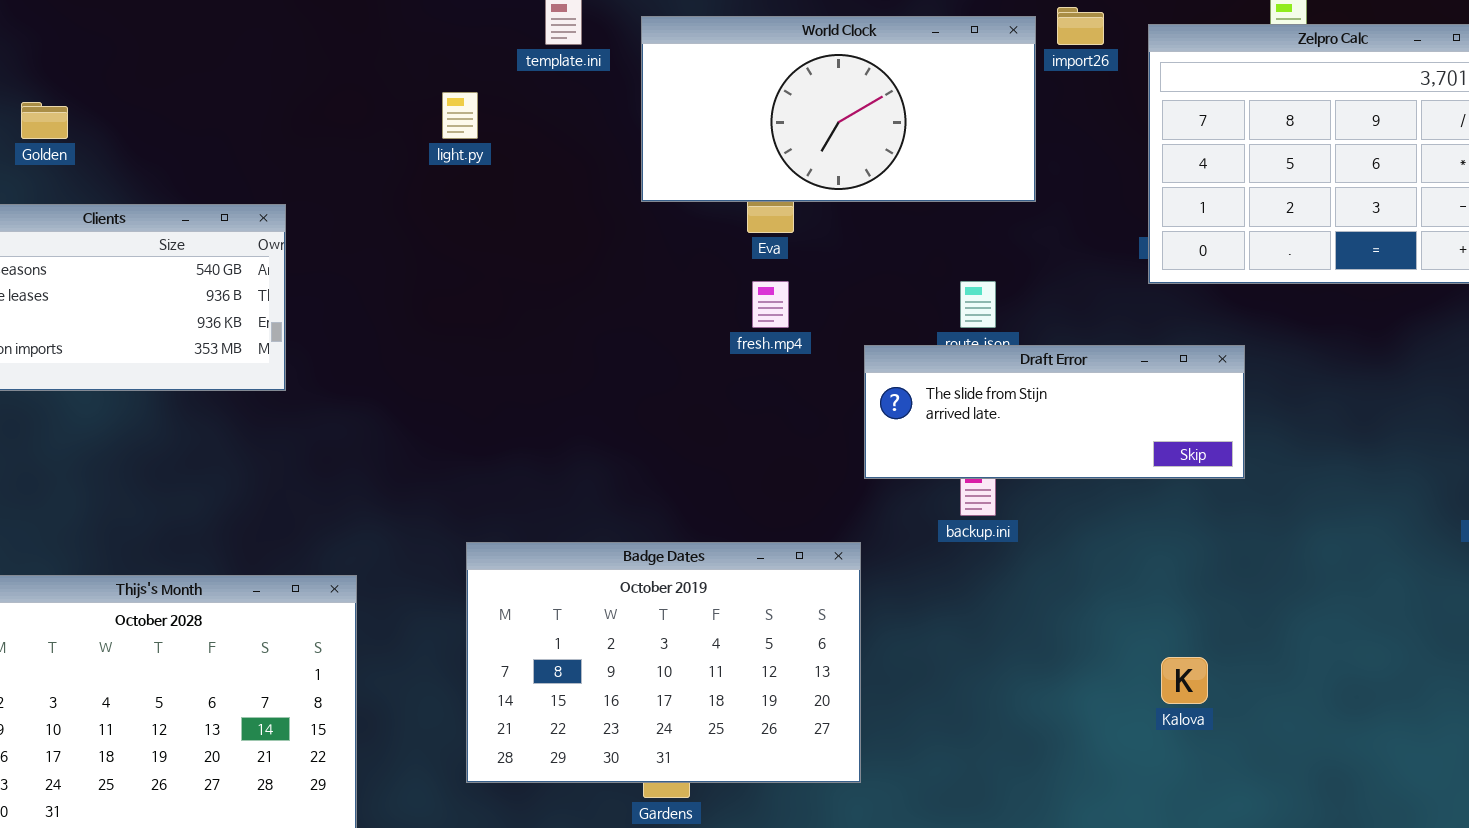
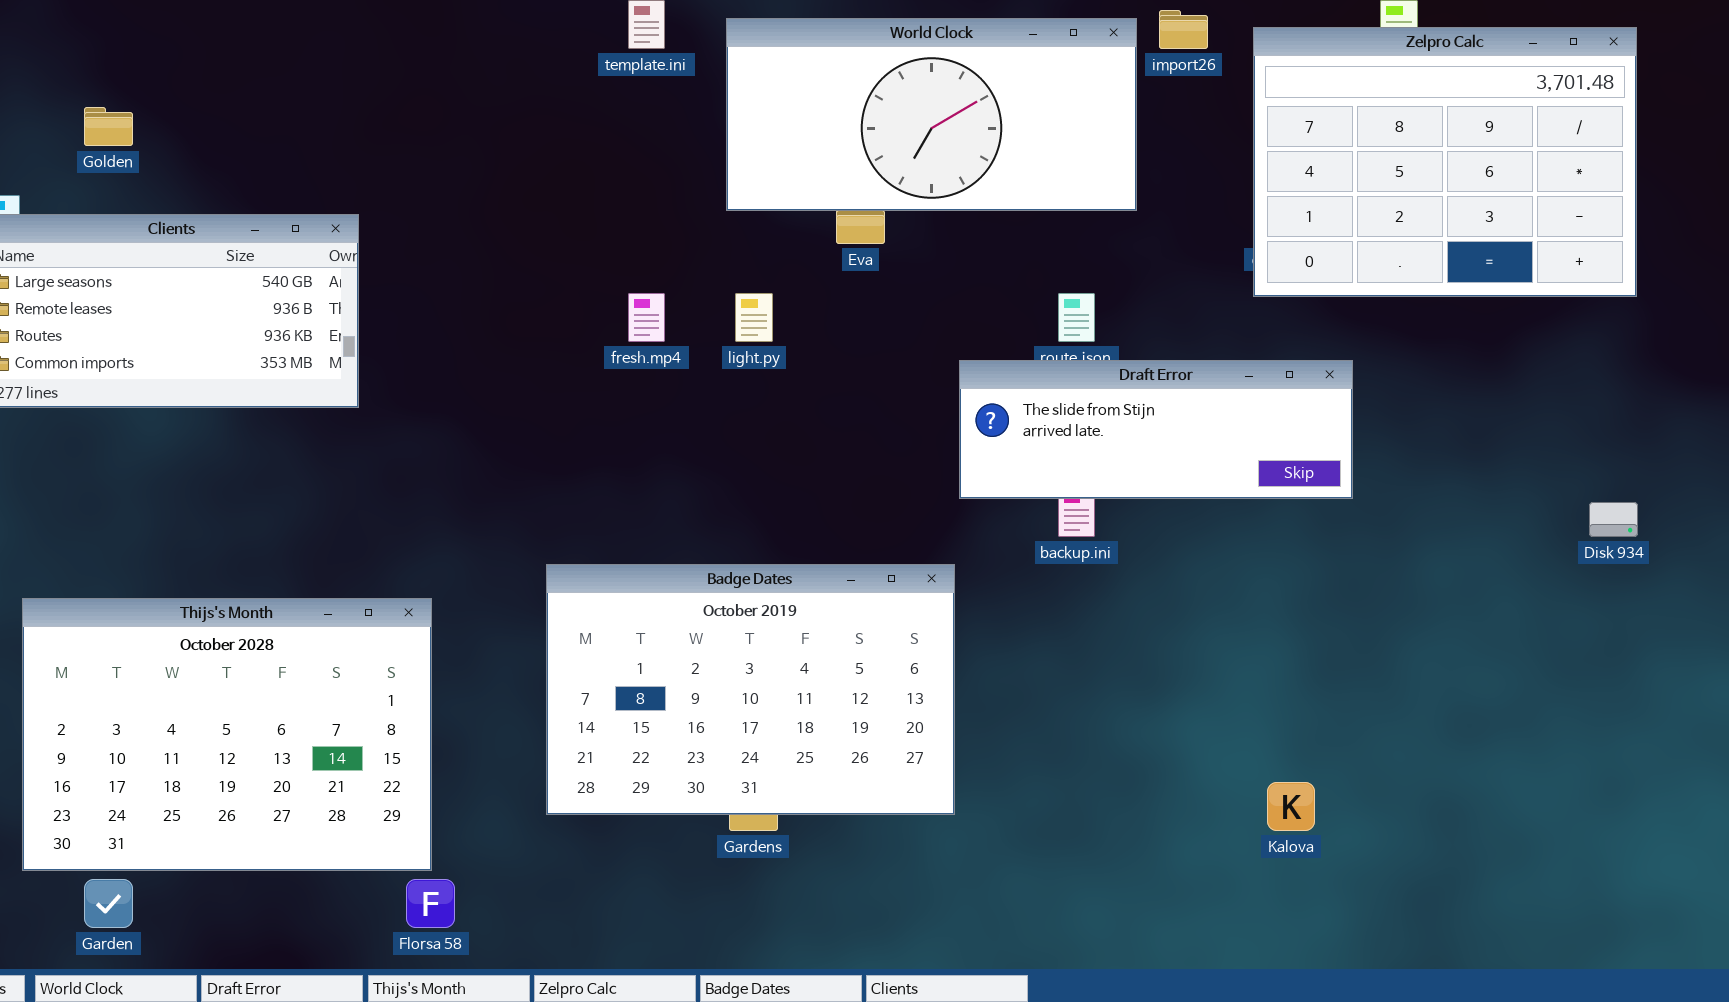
light.py: [442,92,478,139] -> [735,293,773,342], moved
fresh.mp4: [752,281,789,328] -> [628,293,665,342], moved
Kalova: [1161,657,1208,704] -> [1267,782,1315,831], moved

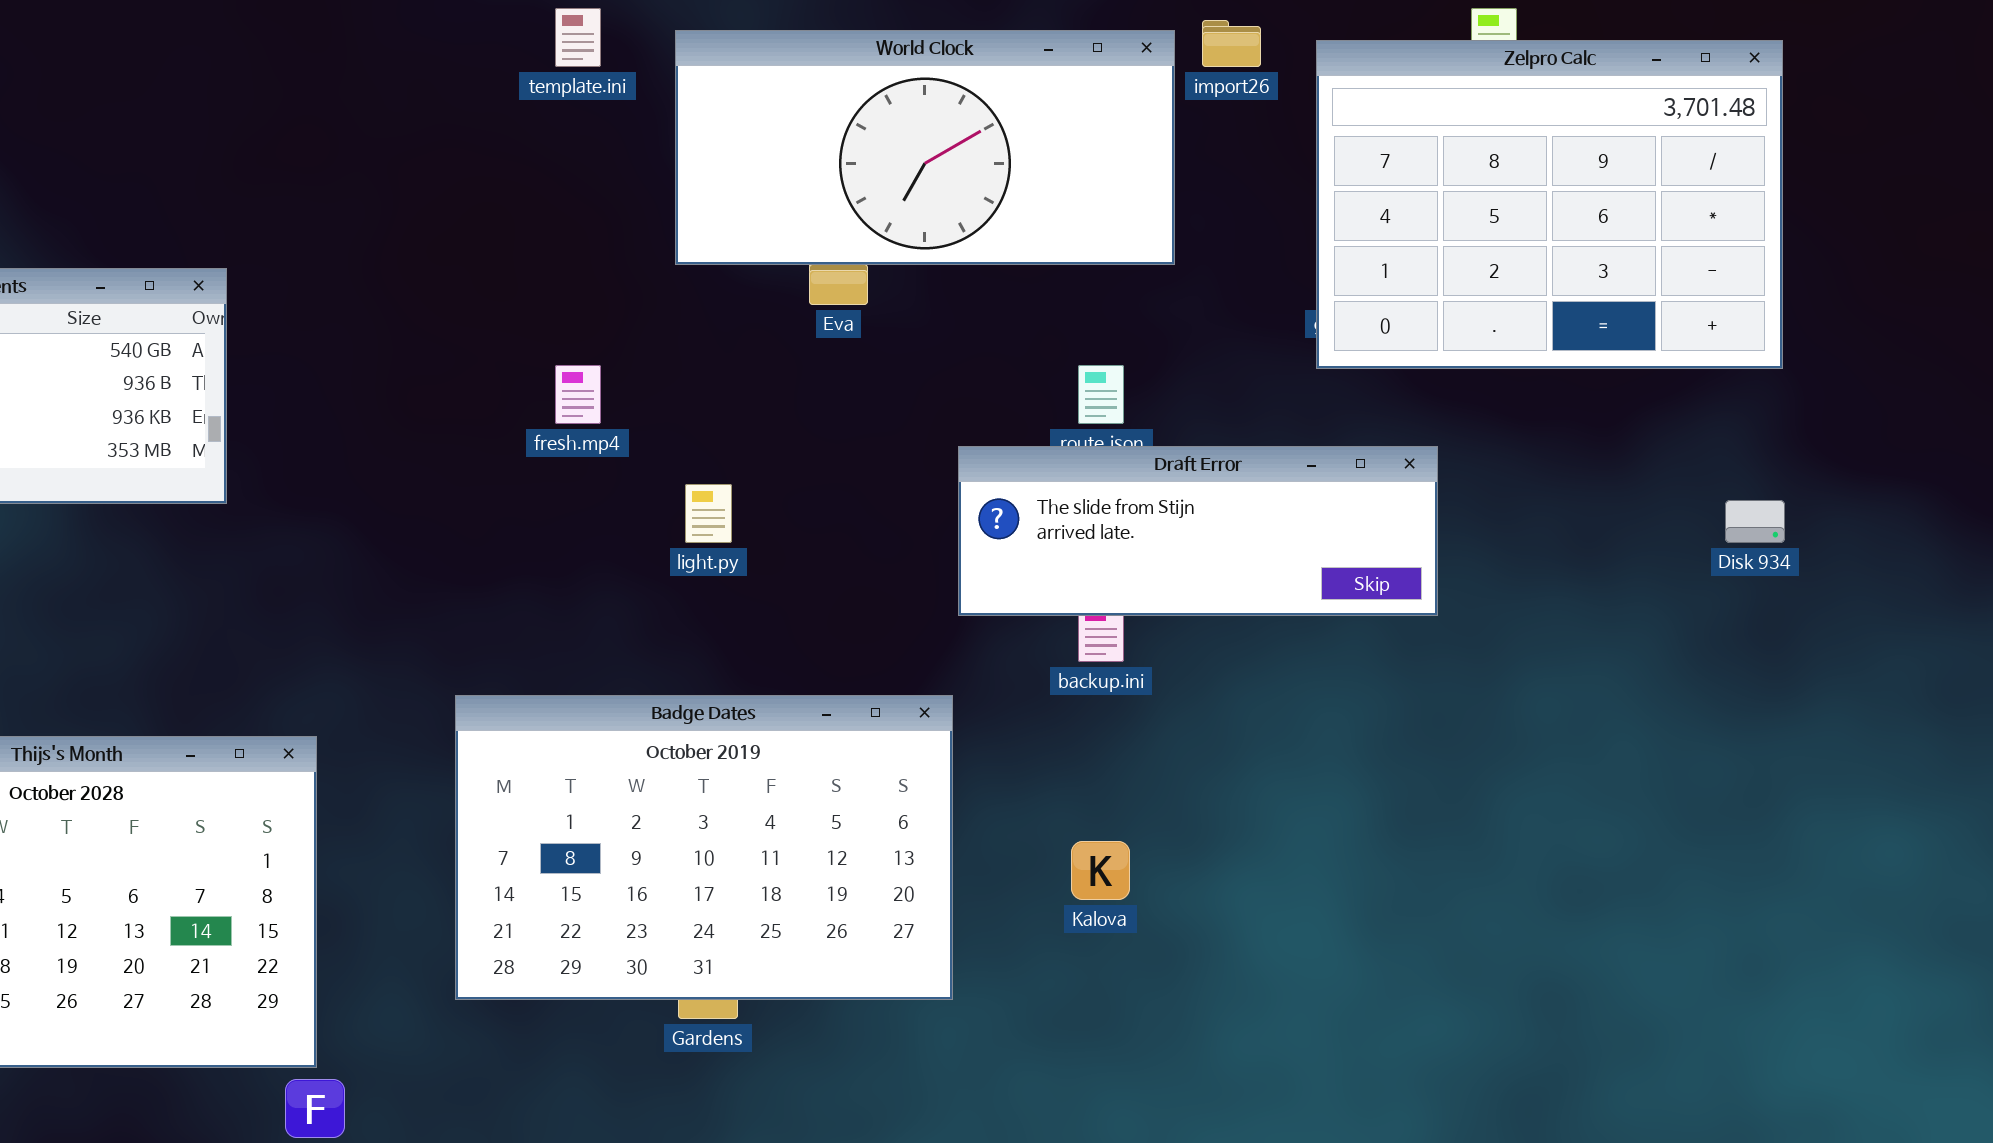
light.py: [735,293,773,342] -> [685,484,732,543], moved
Disk 934: [1589,502,1638,537] -> [1725,500,1785,543], moved
Kalova: [1267,782,1315,831] -> [1071,841,1130,900], moved

